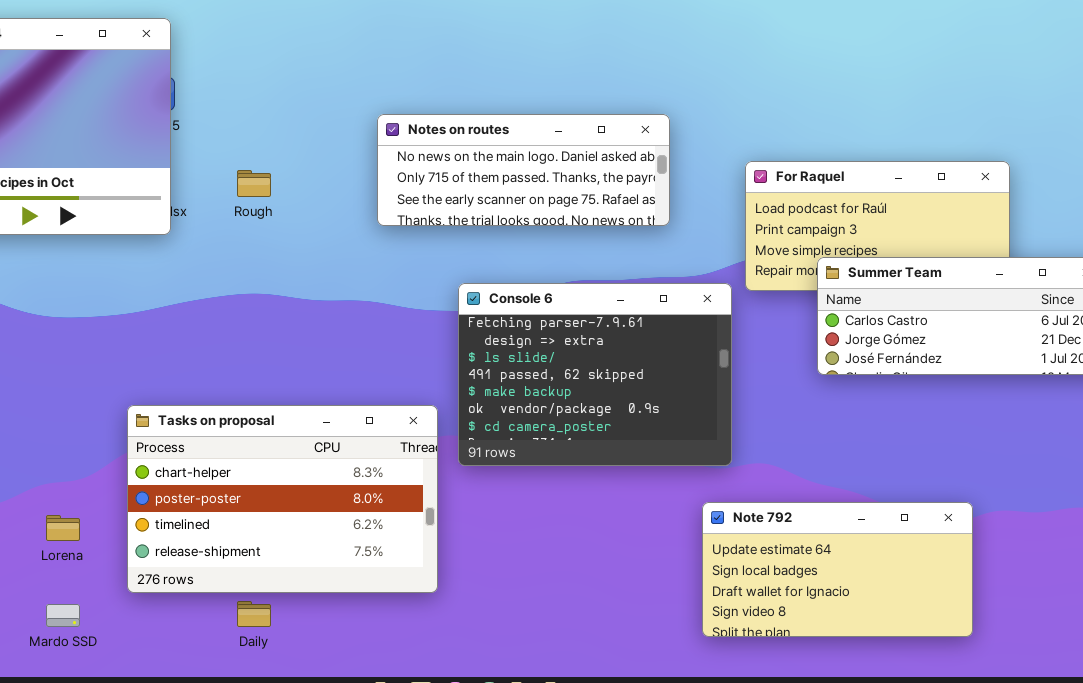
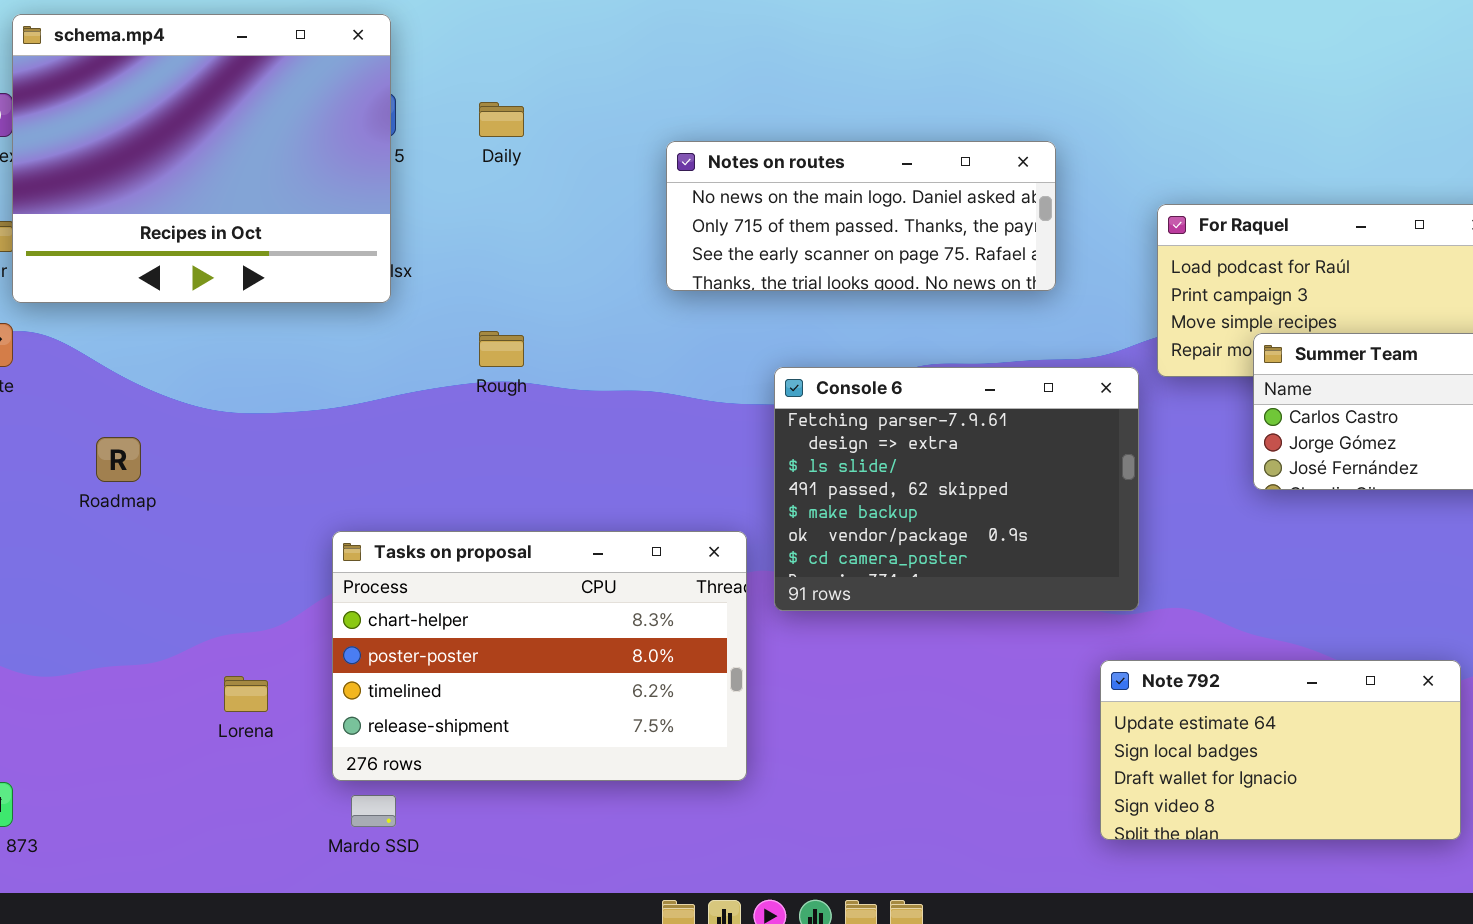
Rough: [237,170,271,197] -> [479,331,524,367], moved
Daily: [237,601,271,627] -> [479,102,524,137], moved
Mardo SSD: [46,604,80,627] -> [351,795,396,827], moved

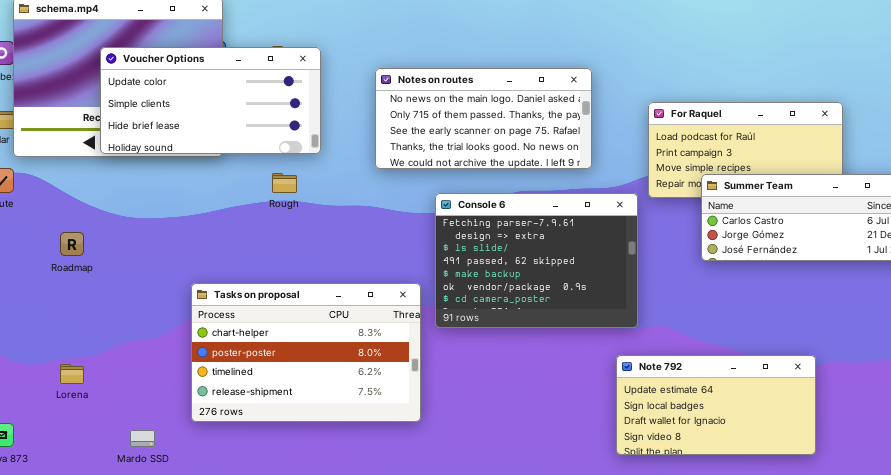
Voucher Options: none -> [100,47,321,154], opened
Notes on routes: [666,141,1056,291] -> [375,68,592,169], resized
Lorena: [224,676,268,712] -> [60,364,84,384], moved
Mardo SSD: [351,795,396,827] -> [130,430,155,447], moved

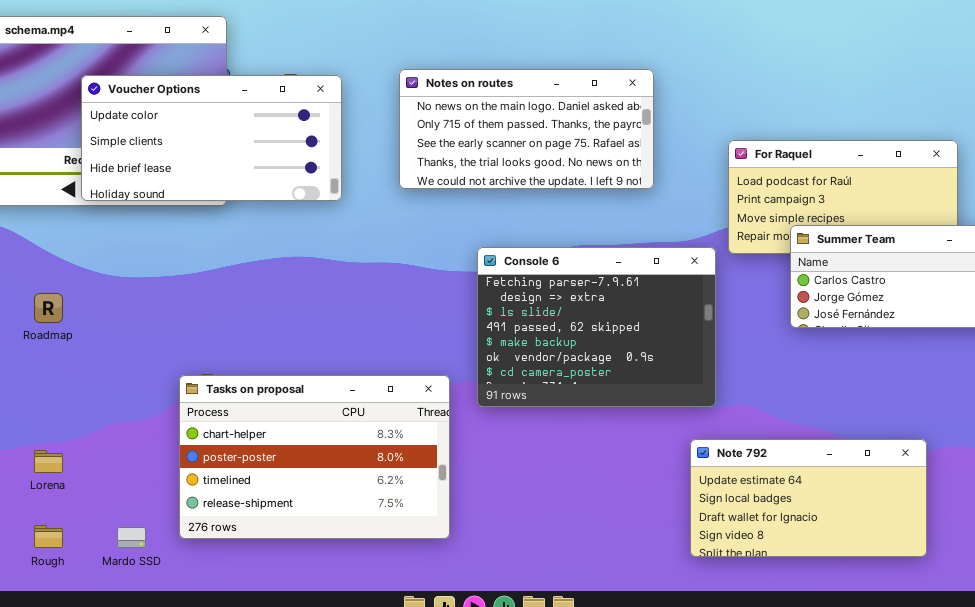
Notes on routes: [375,68,592,169] -> [399,69,654,189], moved
Rough: [272,173,297,193] -> [34,525,63,548], moved
Tasks on proposal: [191,283,421,422] -> [179,375,450,539], moved

